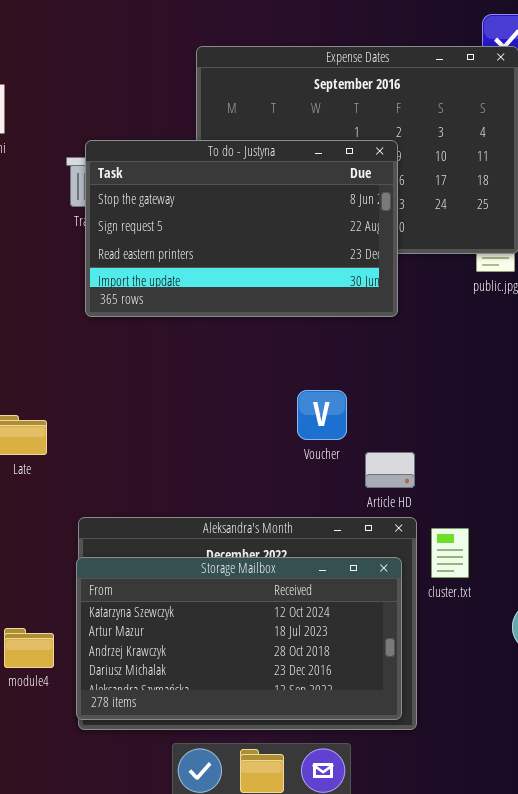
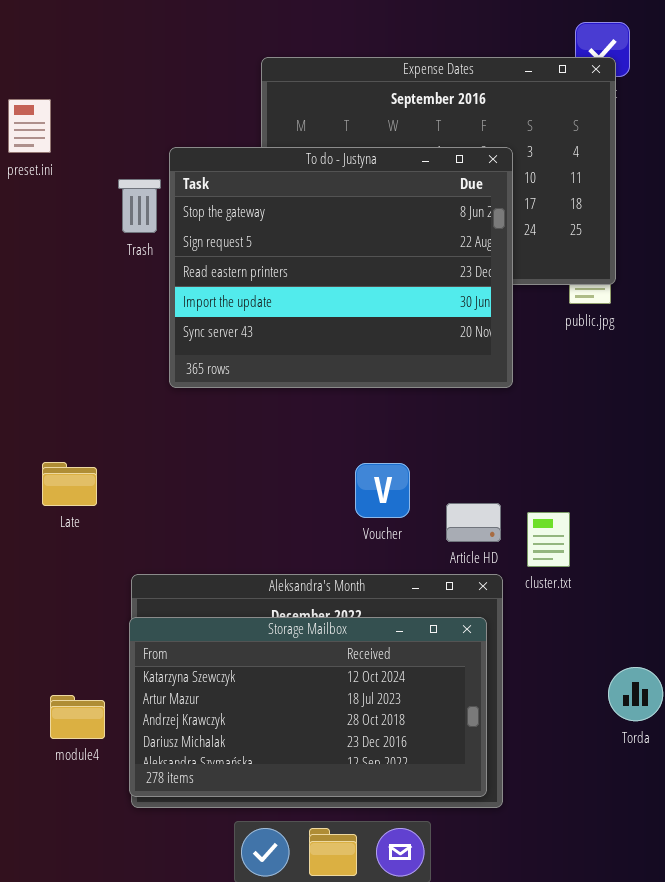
To do - Justyna: [85,140,398,317] -> [169,147,513,388], moved, resized
Voucher: [297,390,347,440] -> [355,463,410,518], moved
cluster.txt: [431,528,469,578] -> [527,512,570,567], moved

